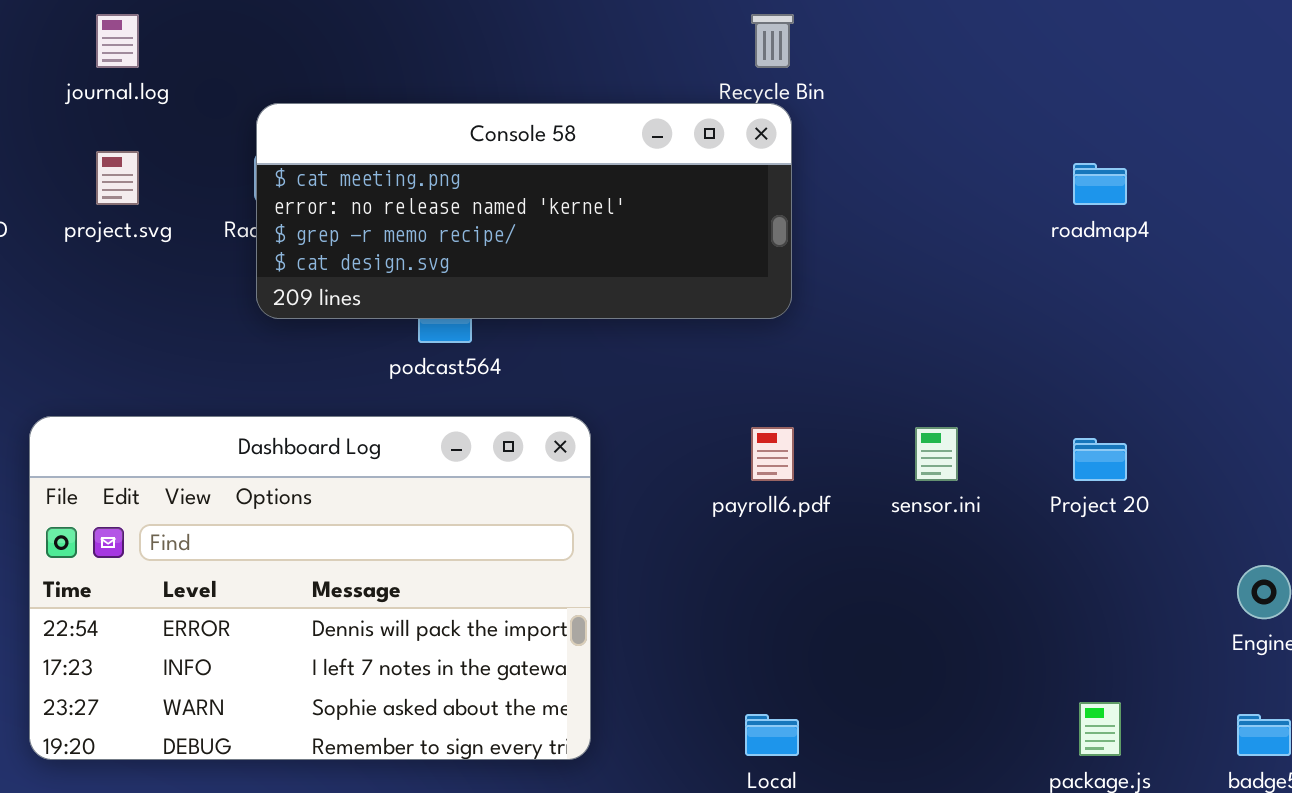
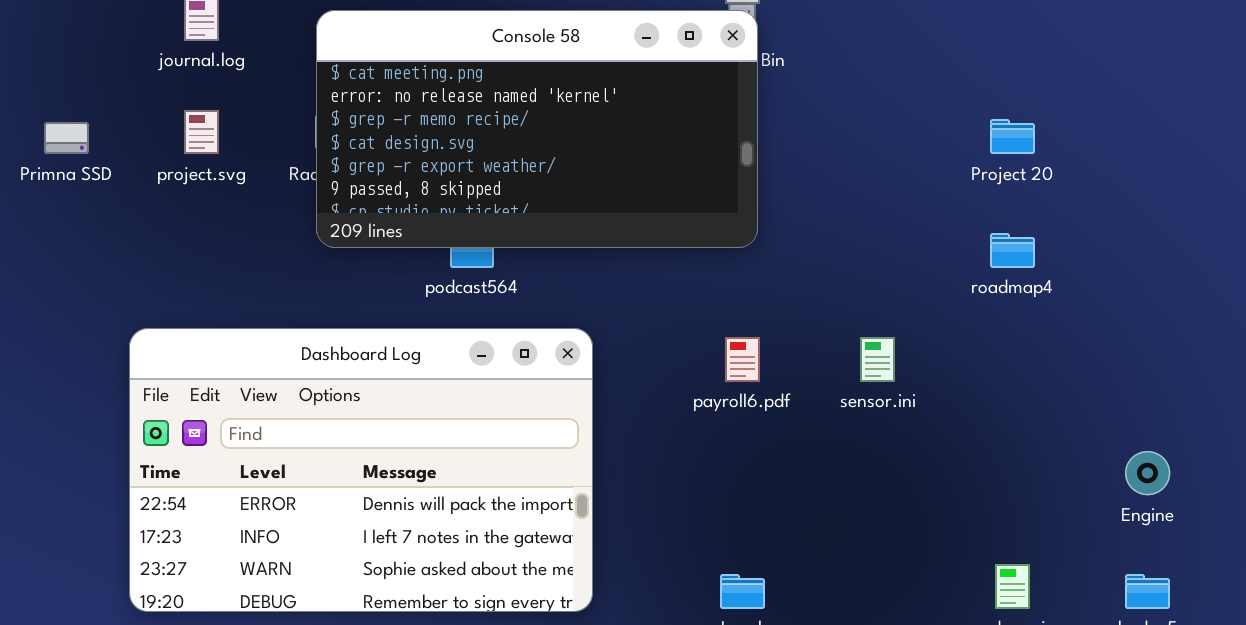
Console 58: [256,103,792,319] -> [316,10,758,248], resized
roadmap4: [1073,163,1127,205] -> [990,233,1035,268], moved
Project 20: [1073,438,1127,481] -> [990,119,1035,154], moved

